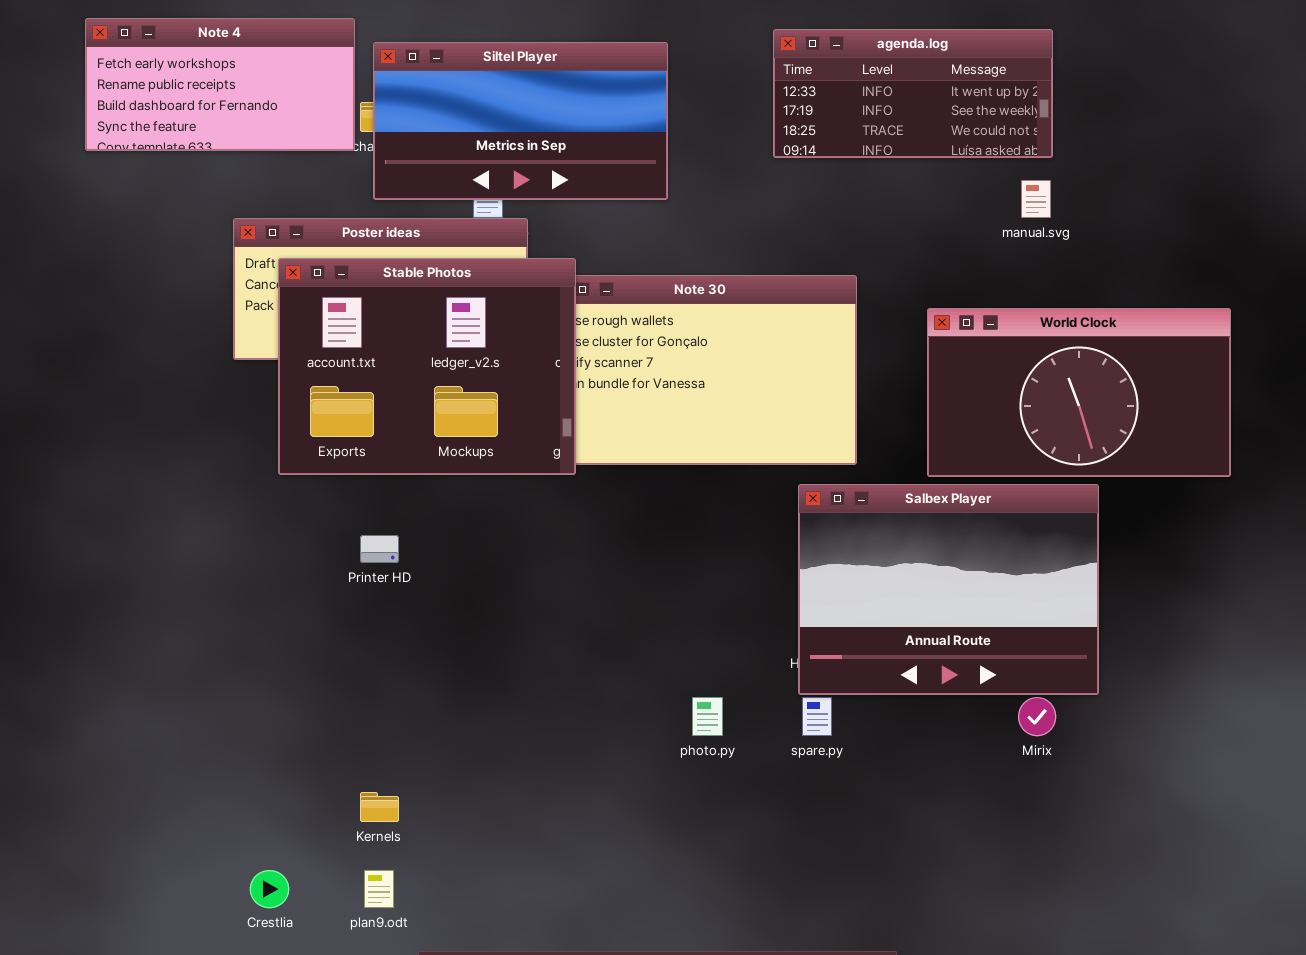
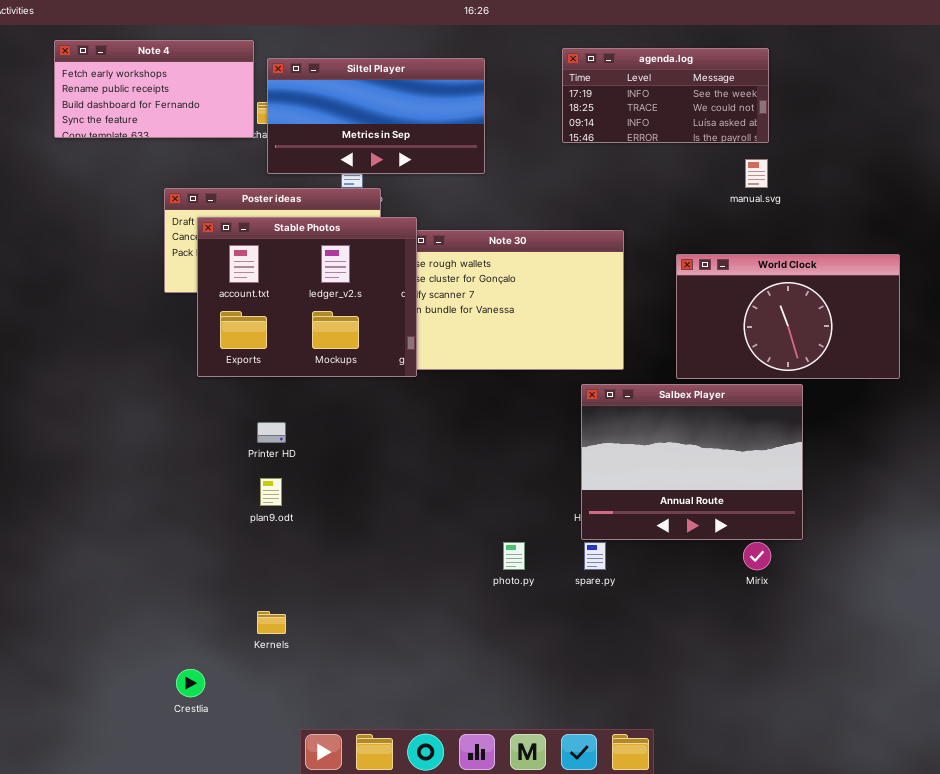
agenda.log: [773,29,1053,158] -> [562,48,769,143], scrolled down 1 row
plan9.odt: [364,870,394,908] -> [260,478,282,506], moved

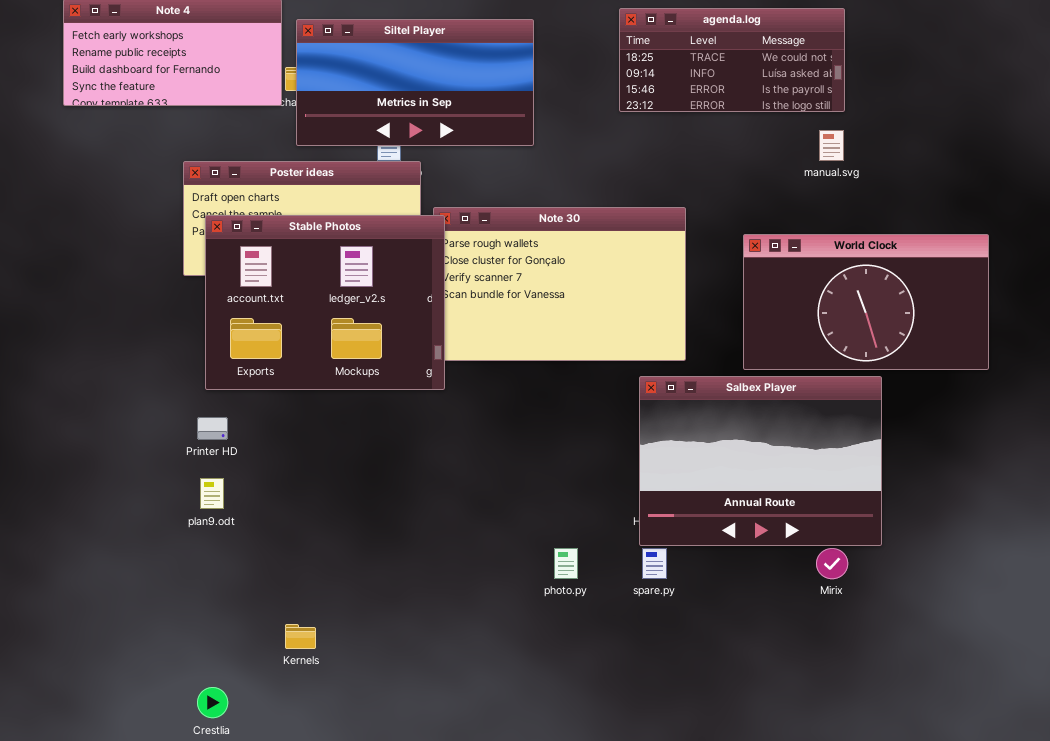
agenda.log: [562,48,769,143] -> [619,8,845,112], scrolled down 1 row
Stable Photos: [197,217,417,377] -> [205,215,445,390], moved
Printer HD: [257,422,286,443] -> [197,417,228,440], moved
plan9.odt: [260,478,282,506] -> [200,478,224,509], moved

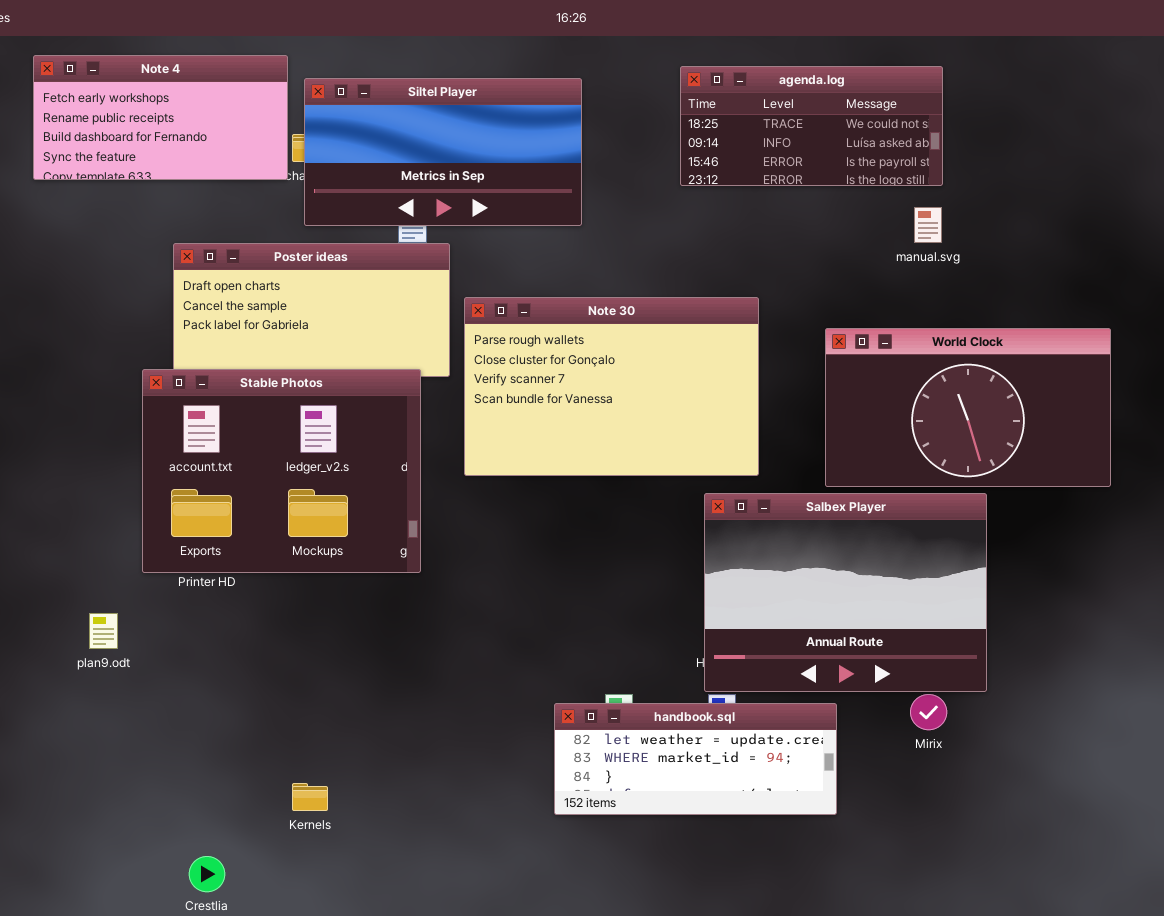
Stable Photos: [205,215,445,390] -> [142,369,421,573], moved
plan9.odt: [200,478,224,509] -> [89,613,118,649], moved
handbook.sql: none -> [554,703,837,815], opened

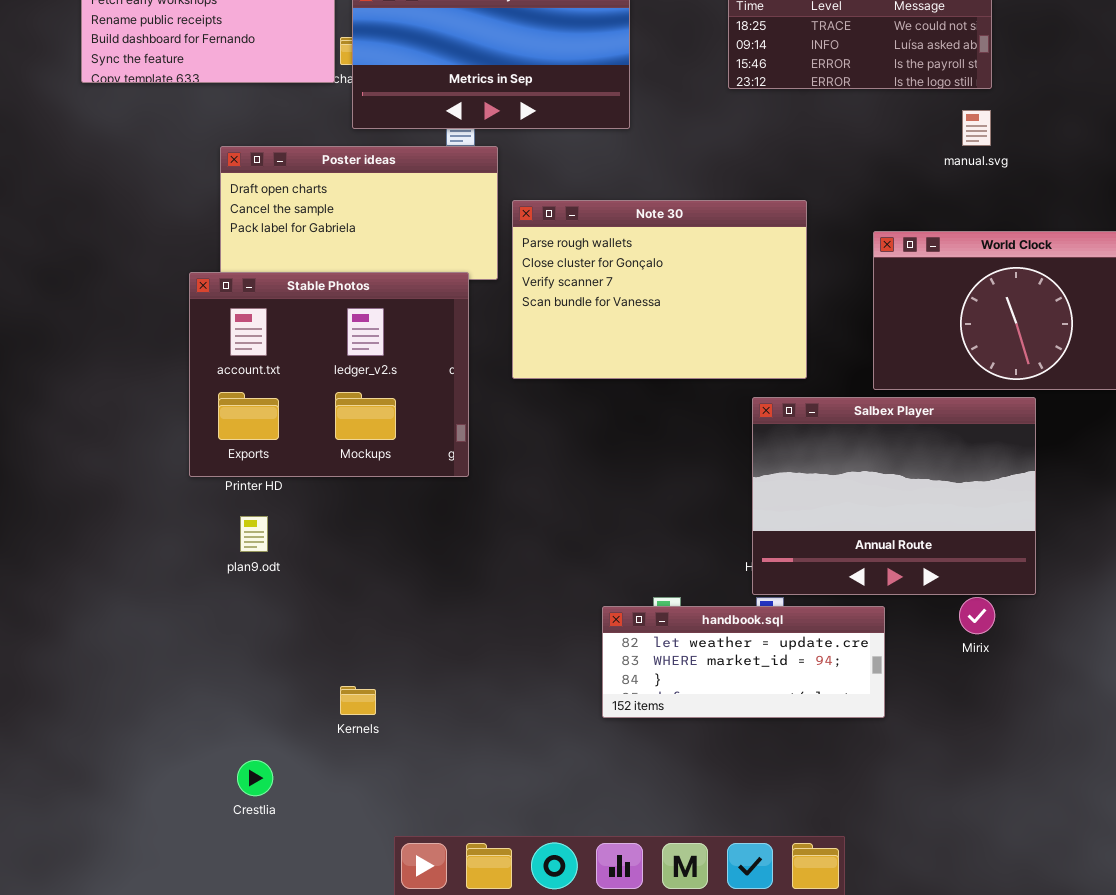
plan9.odt: [89,613,118,649] -> [240,516,268,552], moved

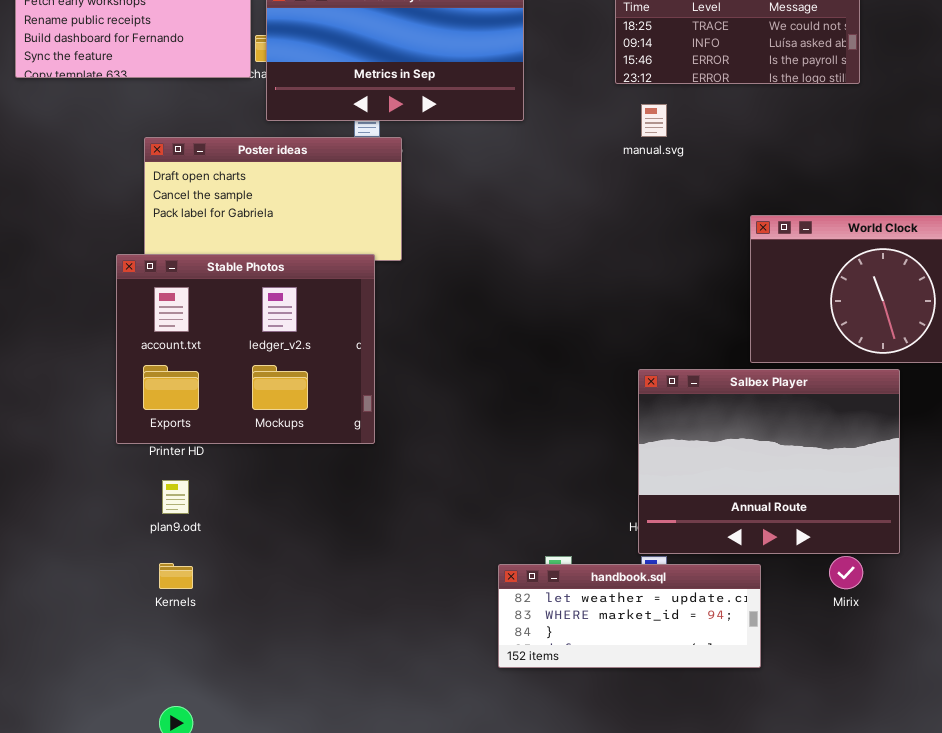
manual.svg: [962,110,991,146] -> [641,104,667,137], moved
Note 30: [512,200,807,379] -> none, closed
Kernels: [340,686,376,715] -> [159,563,193,589], moved

